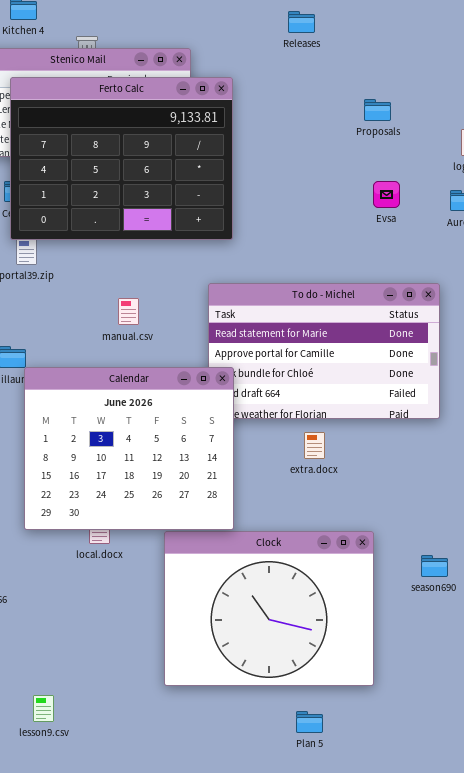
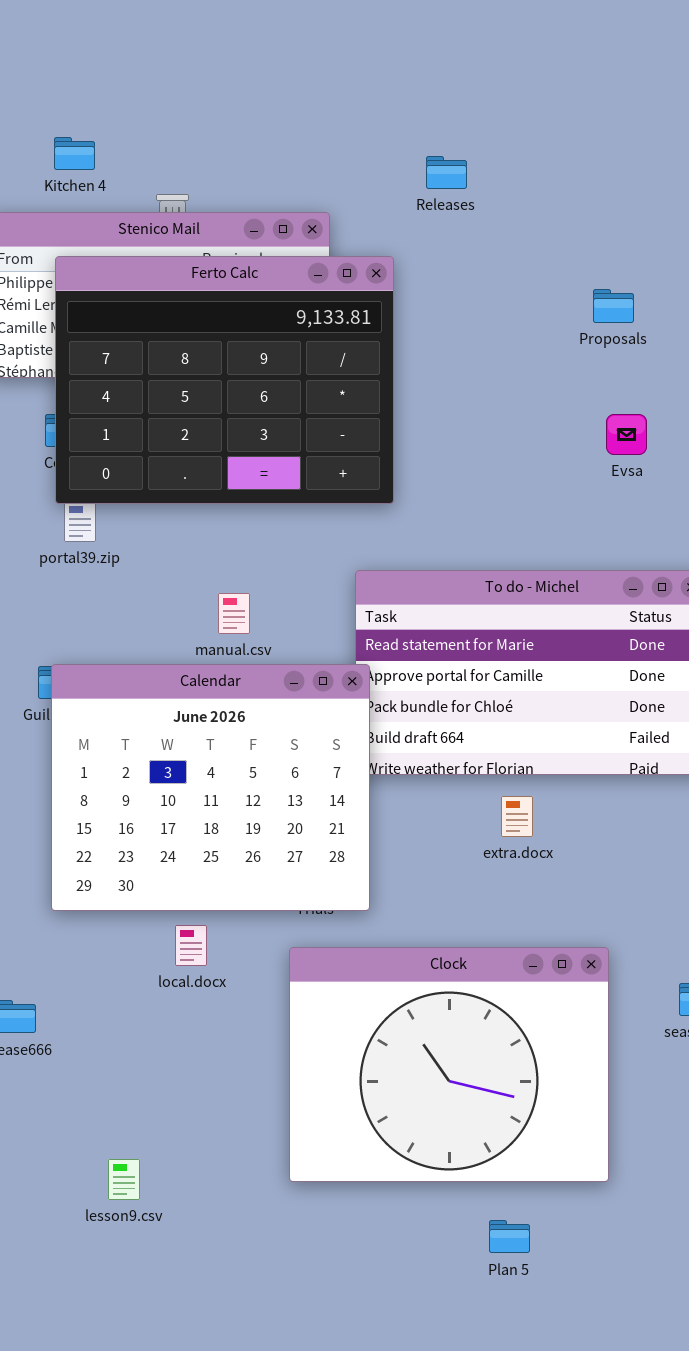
Releases: [288,11,315,33] -> [426,156,467,189], moved
Calendar: [24,367,234,530] -> [51,664,370,911], moved
lesson9.csv: [33,695,54,722] -> [108,1159,140,1200], moved

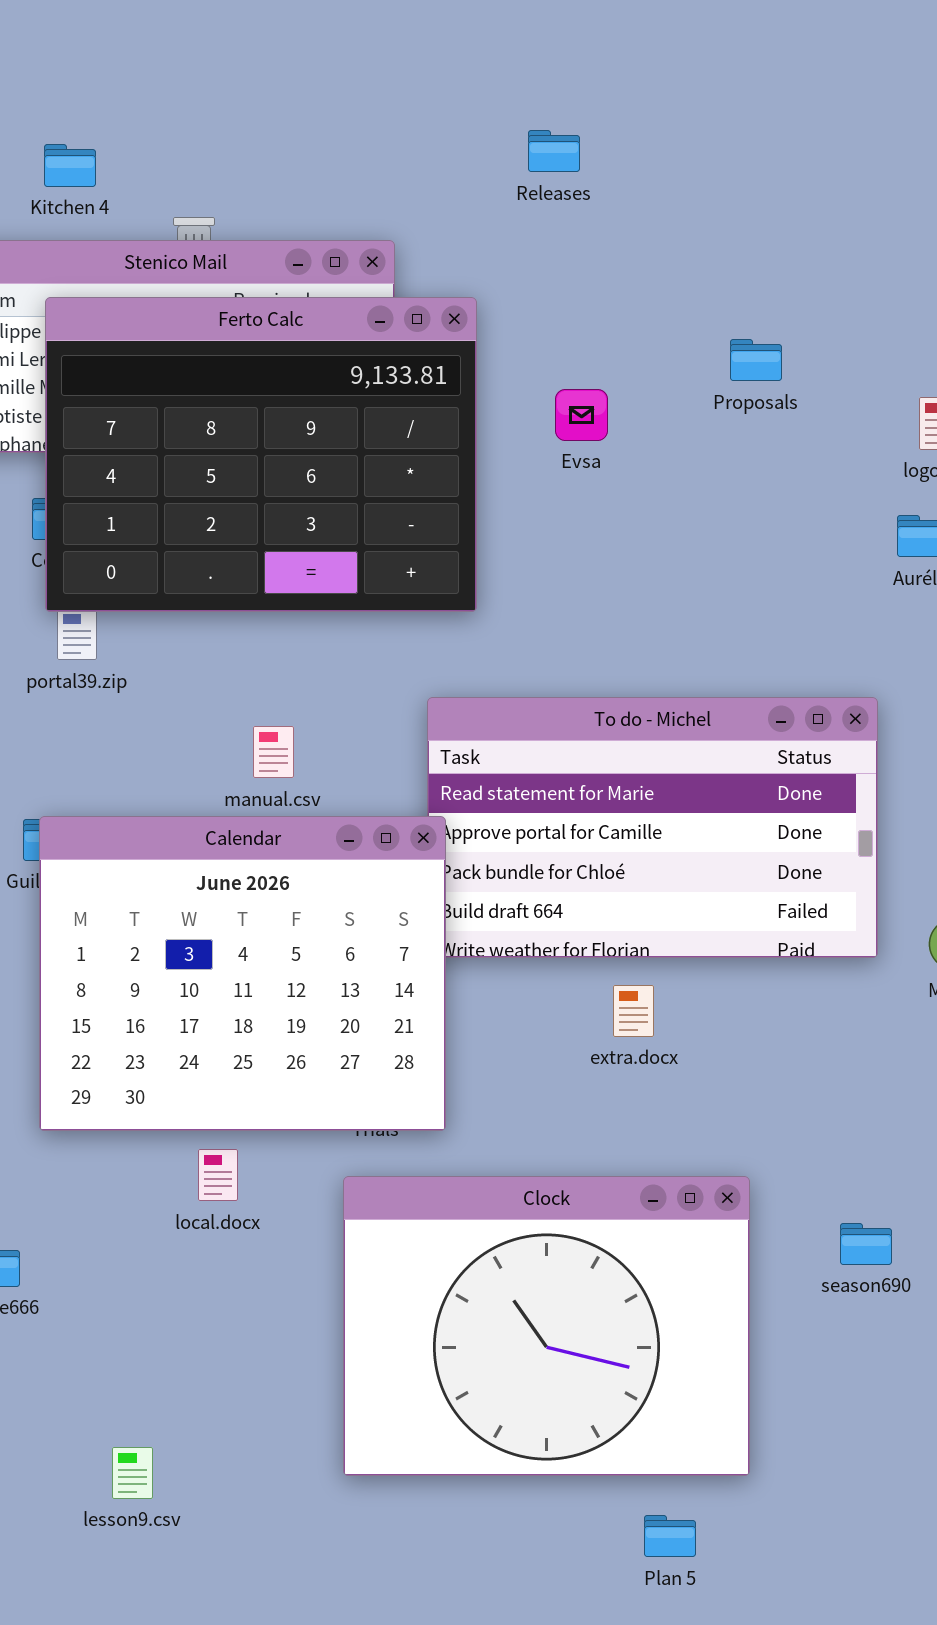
Releases: [426,156,467,189] -> [528,130,580,172], moved
Evsa: [606,414,647,455] -> [555,389,608,441], moved
Plan 5: [489,1220,530,1253] -> [644,1515,696,1557], moved

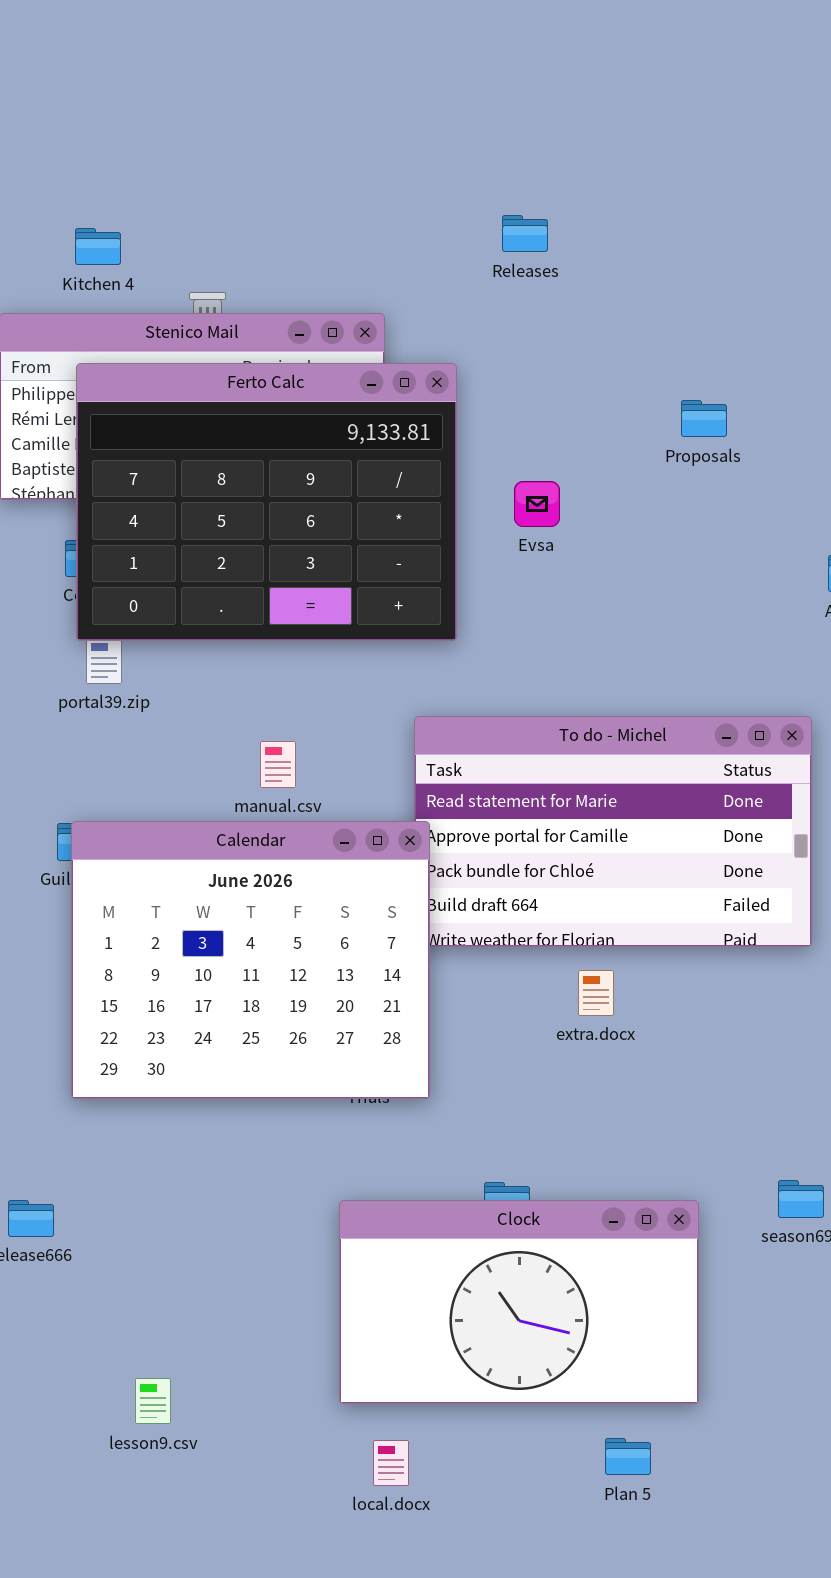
Evsa: [555,389,608,441] -> [514,481,560,527], moved
local.docx: [198,1149,238,1201] -> [373,1440,409,1486], moved
Clock: [343,1176,750,1476] -> [339,1200,699,1404], resized

